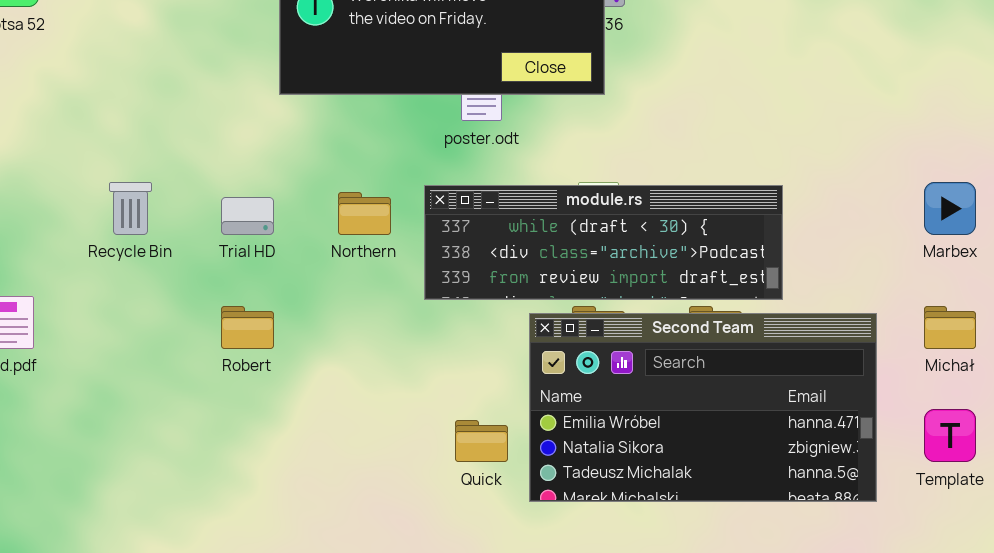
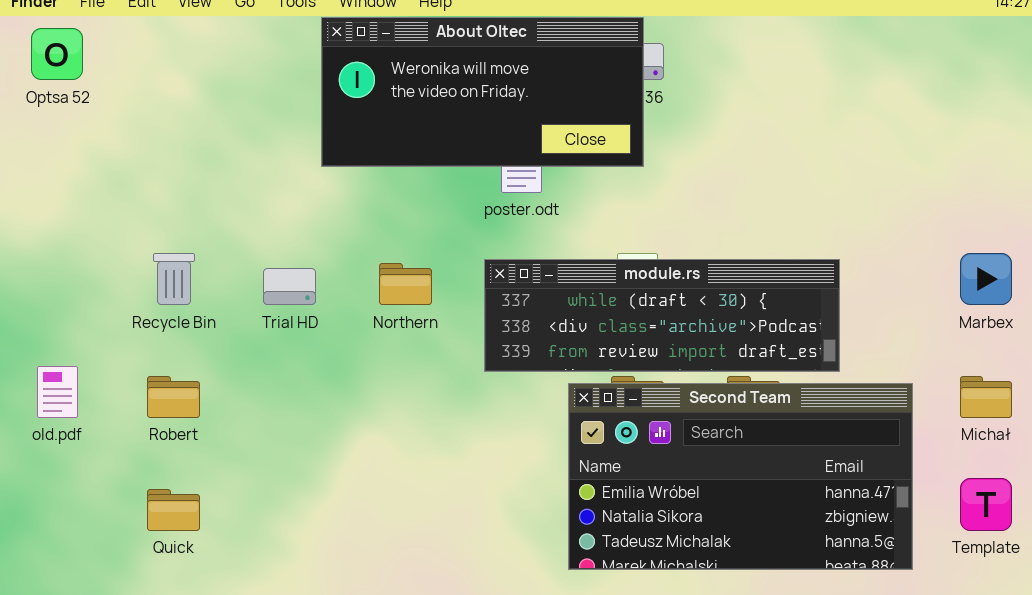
module.rs: [424,185,783,300] -> [484,259,840,372], moved
Robert: [221,306,274,349] -> [147,376,200,418], moved
Quick: [455,420,508,462] -> [147,489,200,531], moved

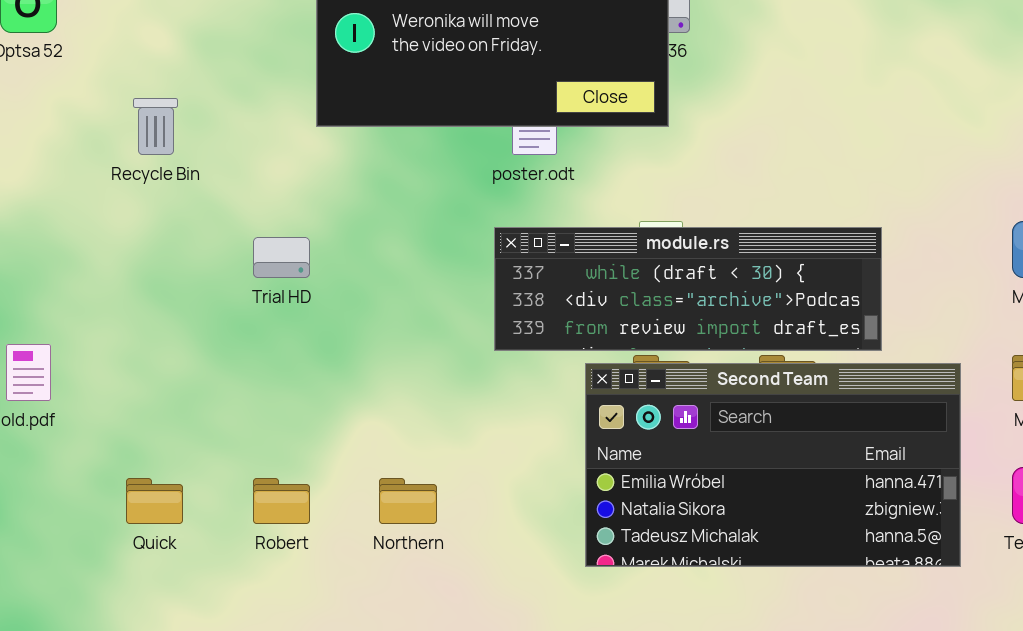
Recycle Bin: [153,253,195,305] -> [133,98,178,155], moved
Northern: [379,263,432,305] -> [379,478,437,524], moved
Robert: [147,376,200,418] -> [253,478,310,524], moved

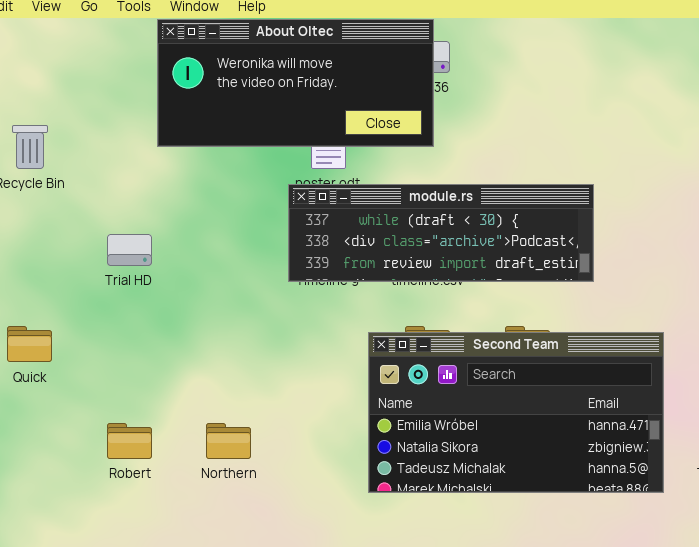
module.rs: [494,227,882,351] -> [288,184,594,282], moved
Quick: [126,478,183,524] -> [7,326,52,362], moved

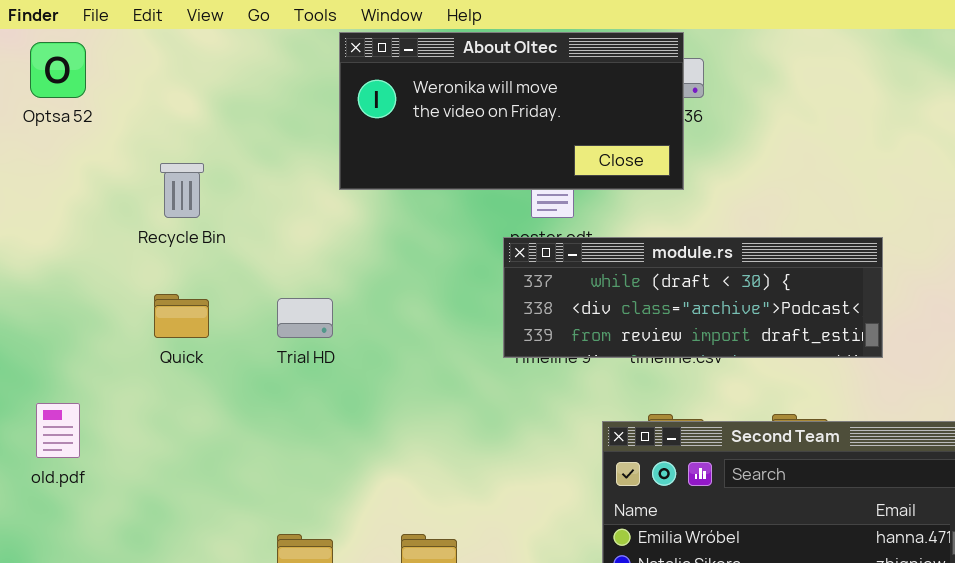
Quick: [7,326,52,362] -> [154,294,209,338], moved

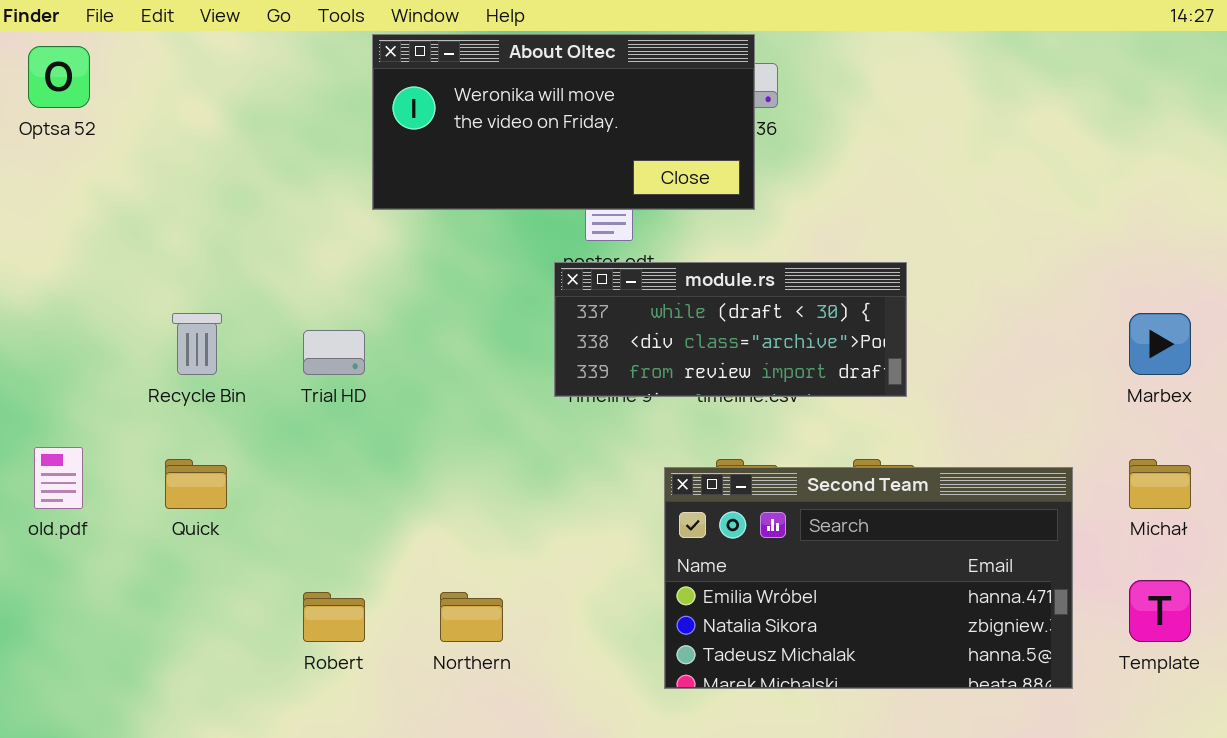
Recycle Bin: [160,163,204,218] -> [172,313,222,375], moved
module.rs: [503,237,883,358] -> [554,262,907,397], resized
Quick: [154,294,209,338] -> [165,459,227,509], moved

